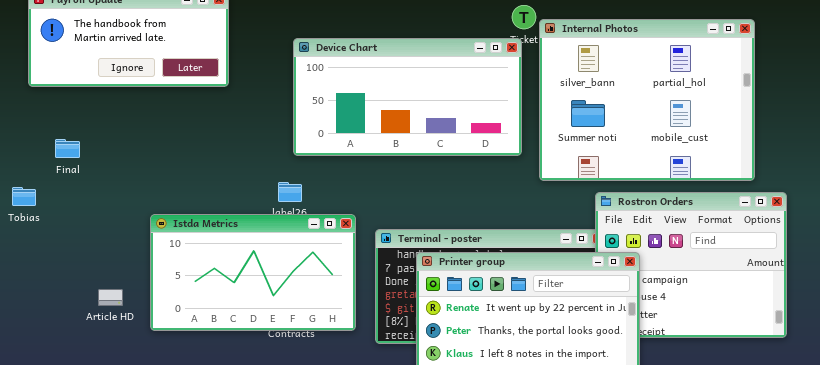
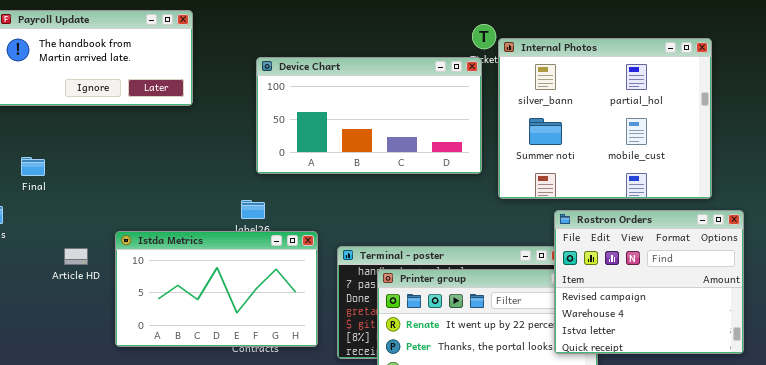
Rostron Orders: [595,192,787,338] -> [554,210,744,354], raised
Article HD: [98,289,123,306] -> [64,248,88,265], moved

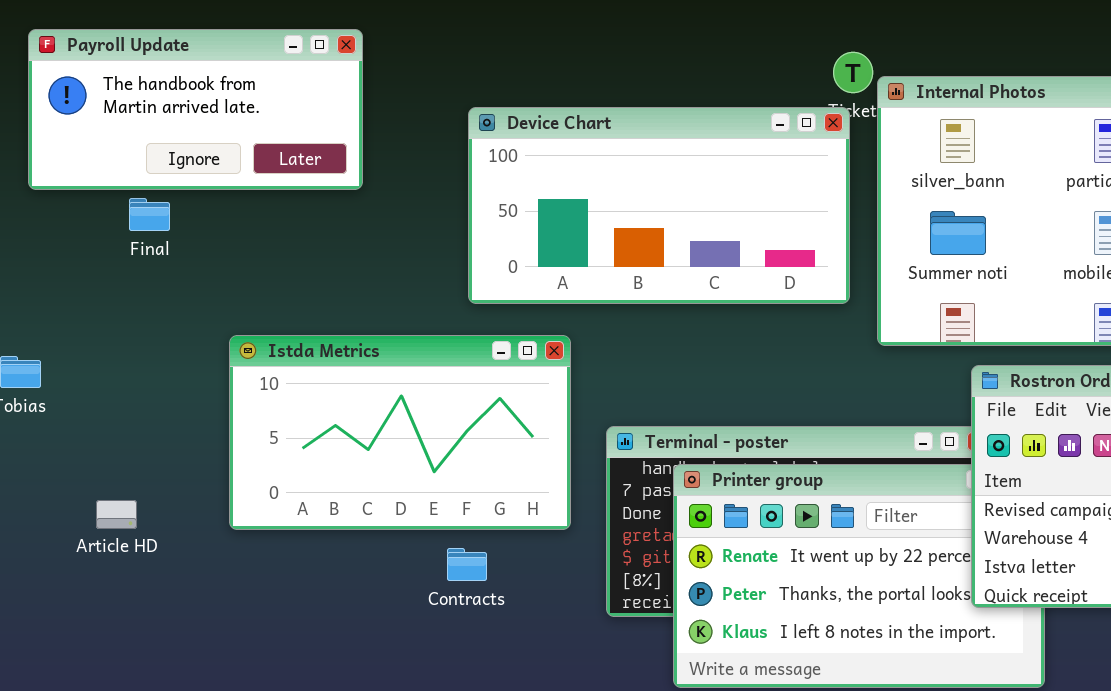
Final: [21,157,45,176] -> [129,198,170,231], moved
Istda Metrics: [115,231,318,347] -> [229,335,571,530], moved
Article HD: [64,248,88,265] -> [96,500,137,529], moved

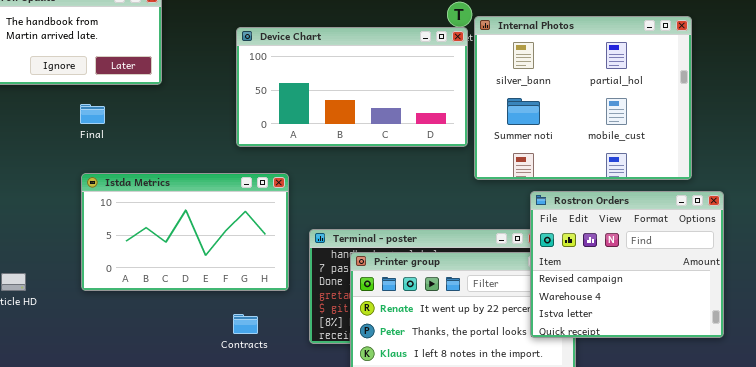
Device Chart: [468,107,850,304] -> [236,27,468,147], moved
Final: [129,198,170,231] -> [80,104,105,124], moved
Contracts: [447,548,487,581] -> [233,314,258,334], moved

